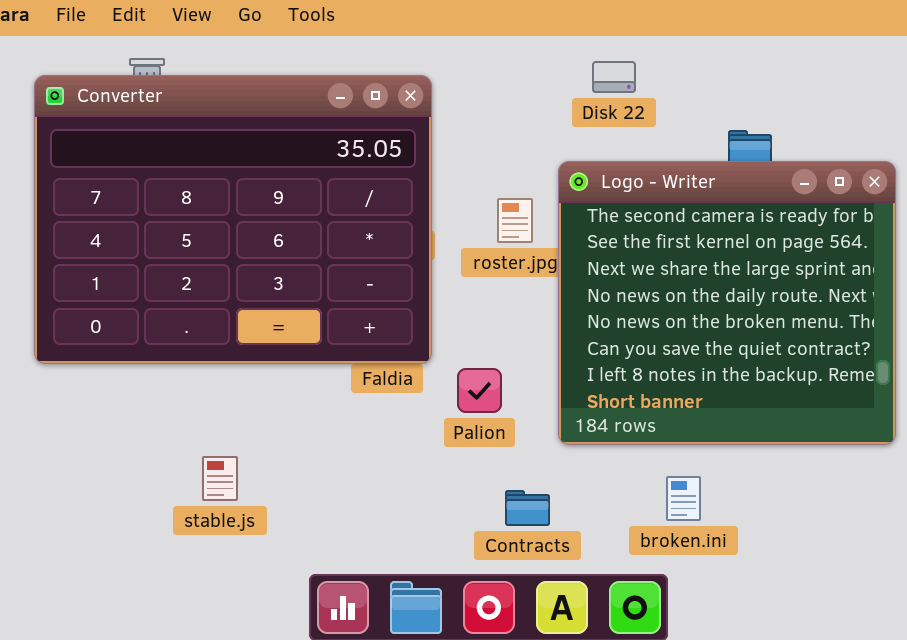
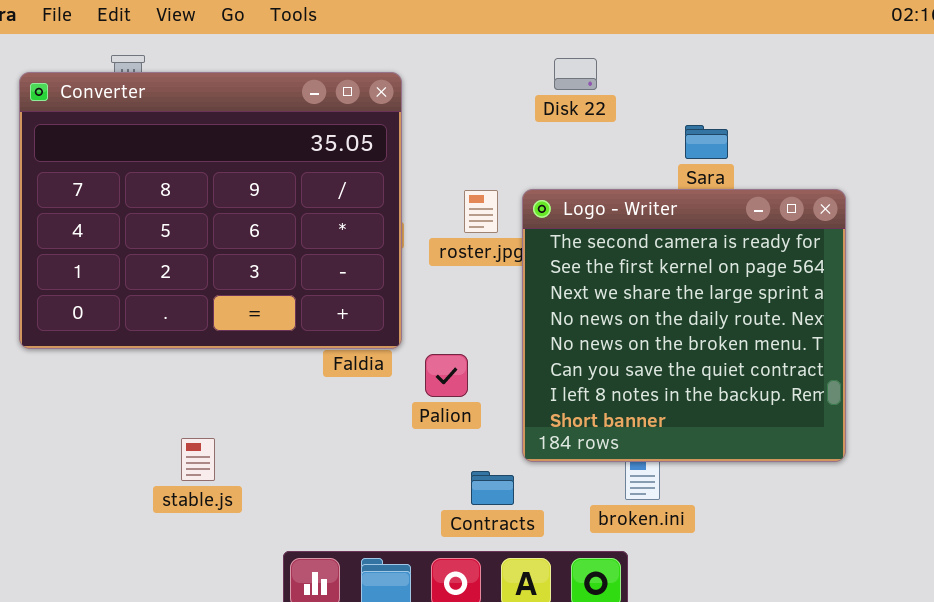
Logo - Writer: [558,161,896,445] -> [522,189,846,462], moved

